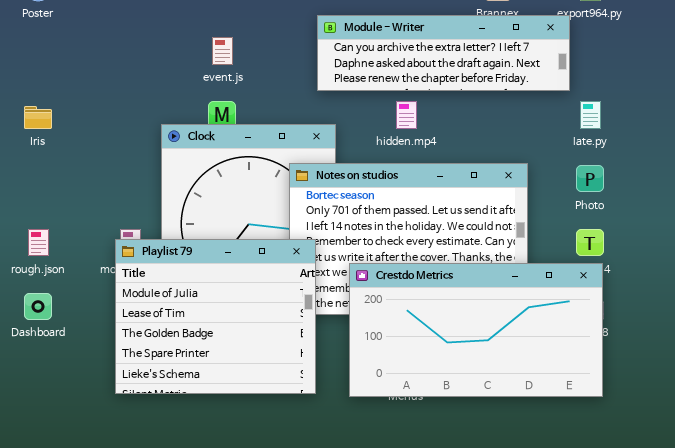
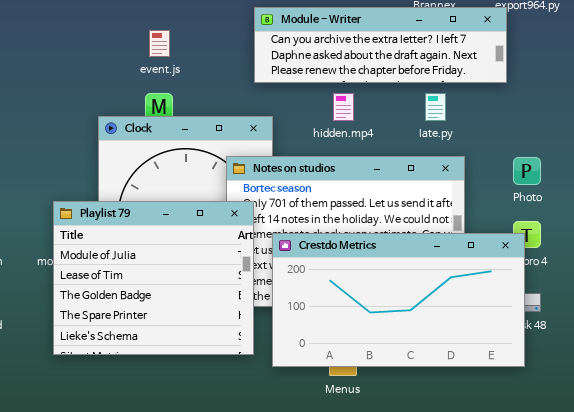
late.py: [580,101,601,129] -> [425,93,446,121], moved
Playlist 79: [115,239,316,394] -> [53,201,254,355], moved
Crestdo Metrics: [349,263,603,397] -> [272,233,525,367], moved

